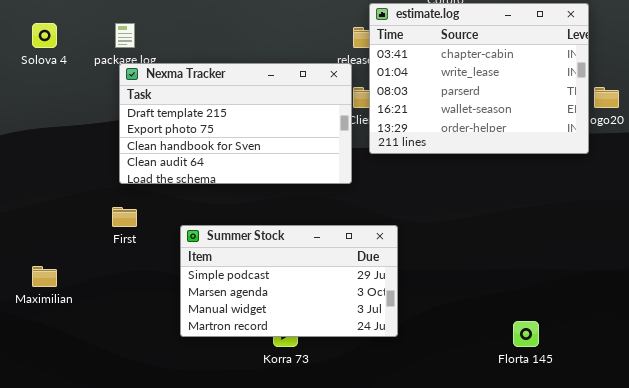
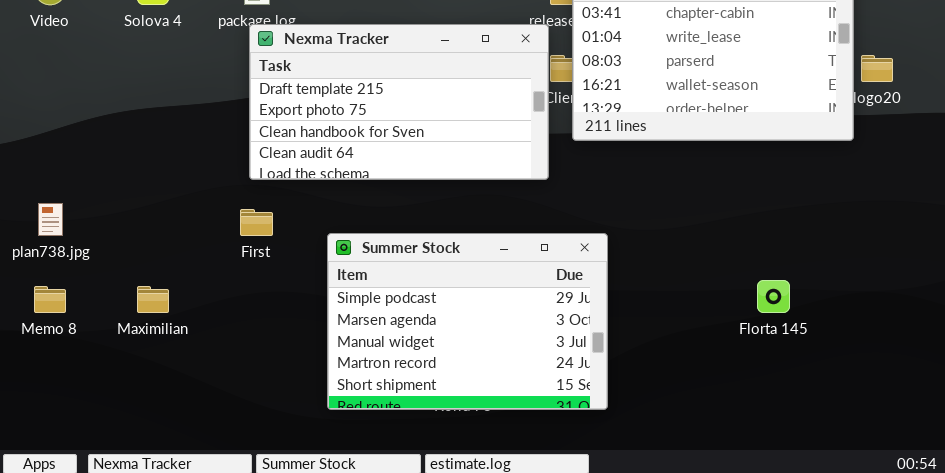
Summer Stock: [180,225,398,337] -> [327,233,608,410], resized
Florta 145: [513,321,539,347] -> [757,280,790,313], moved

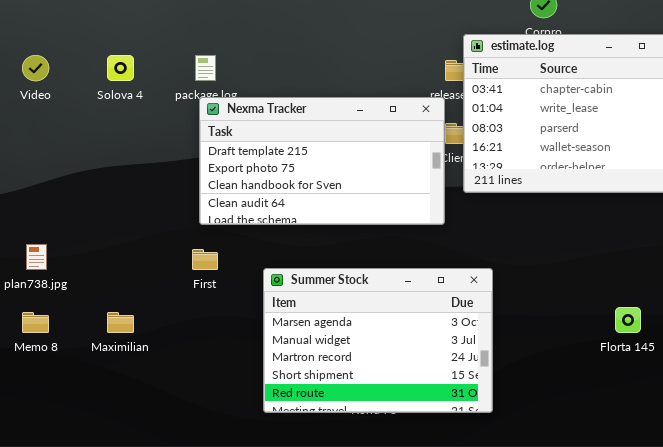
Summer Stock: [327,233,608,410] -> [263,268,493,413], scrolled down 1 row

